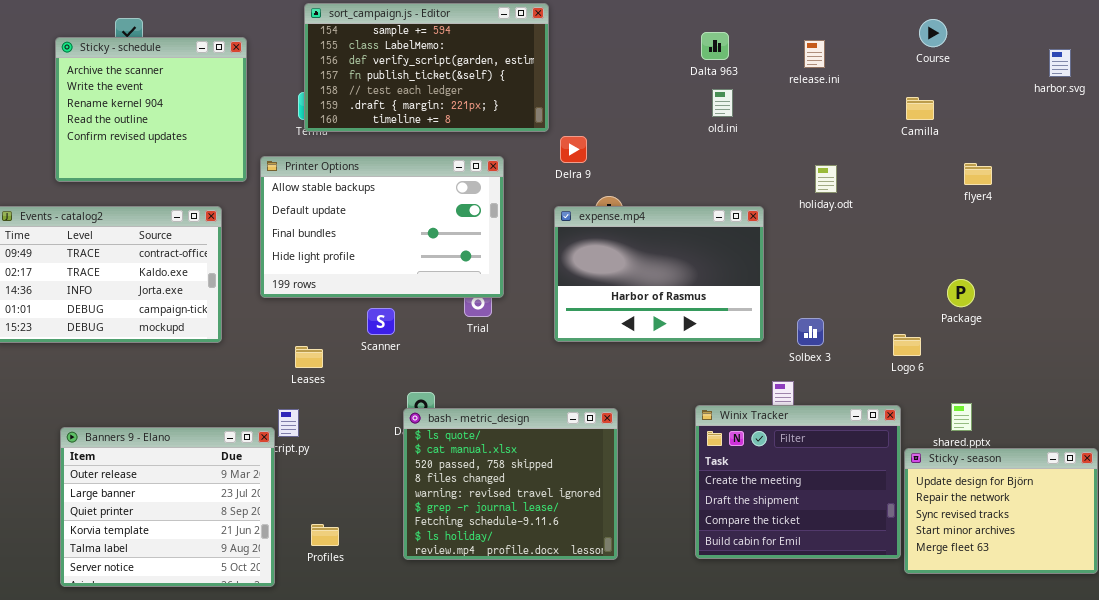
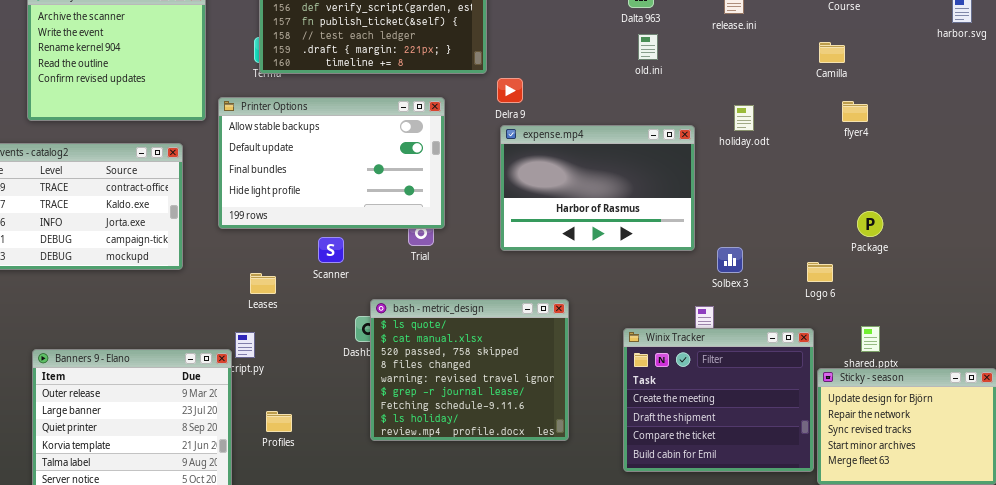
flyer4: [964,163,992,185] -> [842,101,868,122], moved
expense.mp4: [554,206,764,342] -> [500,125,695,251], moved
bash - metric_design: [403,408,618,560] -> [370,299,569,441], moved
Profiles: [311,524,339,546] -> [266,411,292,432], moved

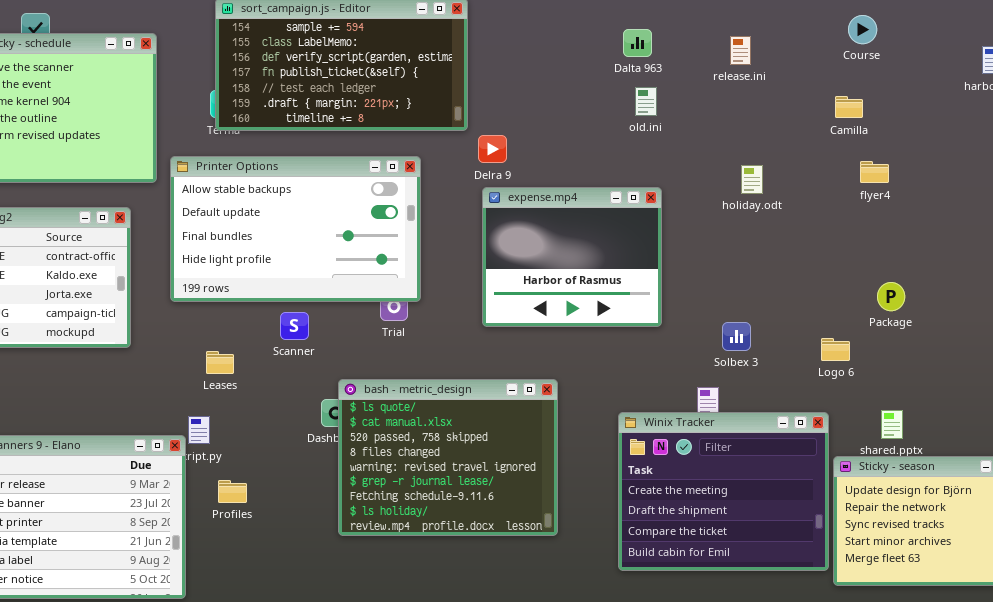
expense.mp4: [500,125,695,251] -> [482,187,662,327], resized
Profiles: [266,411,292,432] -> [218,480,247,503], moved

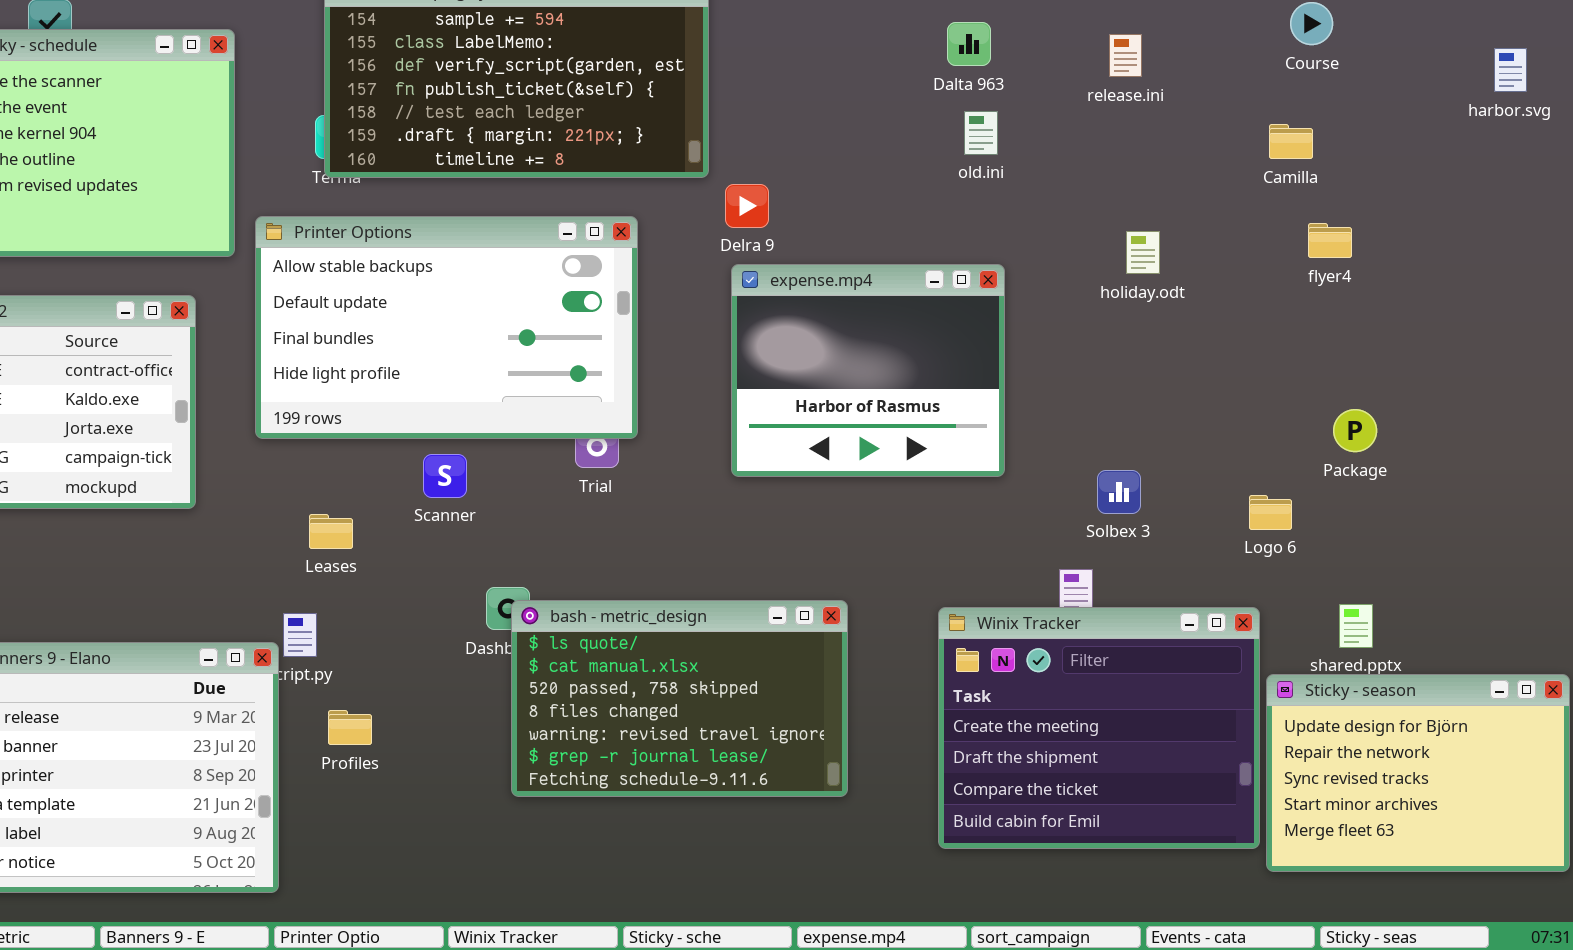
bash - metric_design: [338,379,558,536] -> [511,600,848,797], resized

